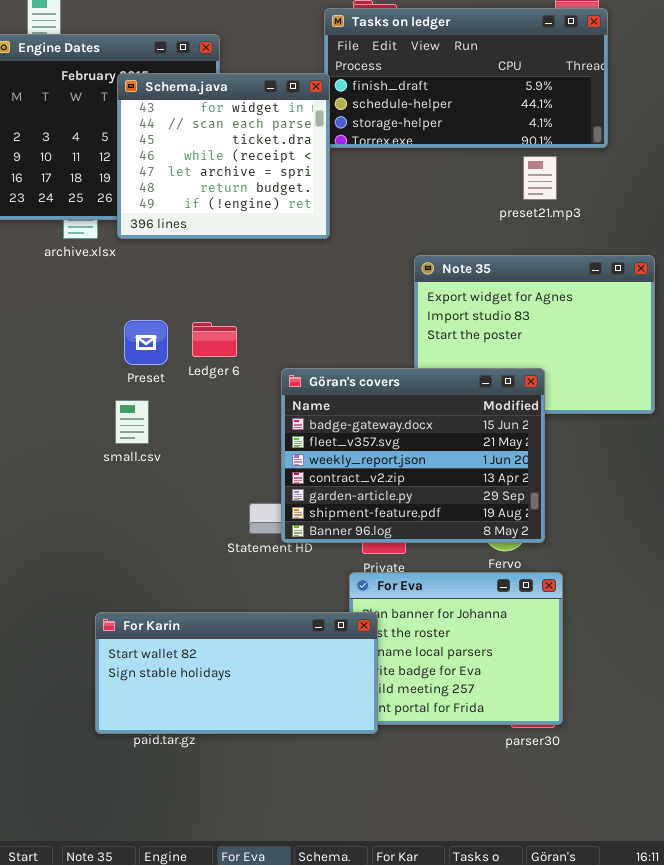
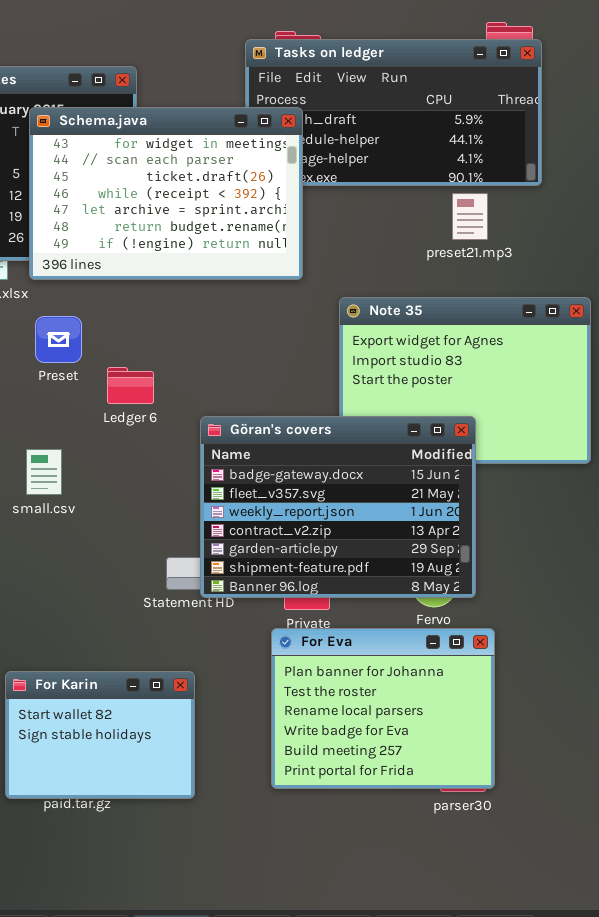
Schema.java: [117,73,330,239] -> [29,107,303,280], resized
Preset: [124,320,168,365] -> [35,316,82,363], moved
For Karin: [95,612,378,734] -> [5,671,195,799], resized

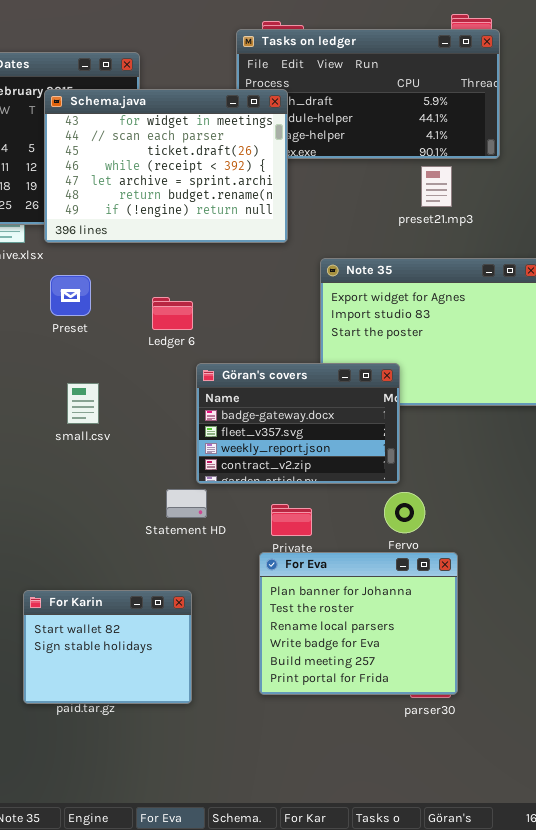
Ledger 6: [107,367,154,404] -> [152,297,193,330], moved
Göran's covers: [200,416,476,598] -> [196,363,400,484], resized
small.csv: [26,449,62,495] -> [67,383,99,424], moved

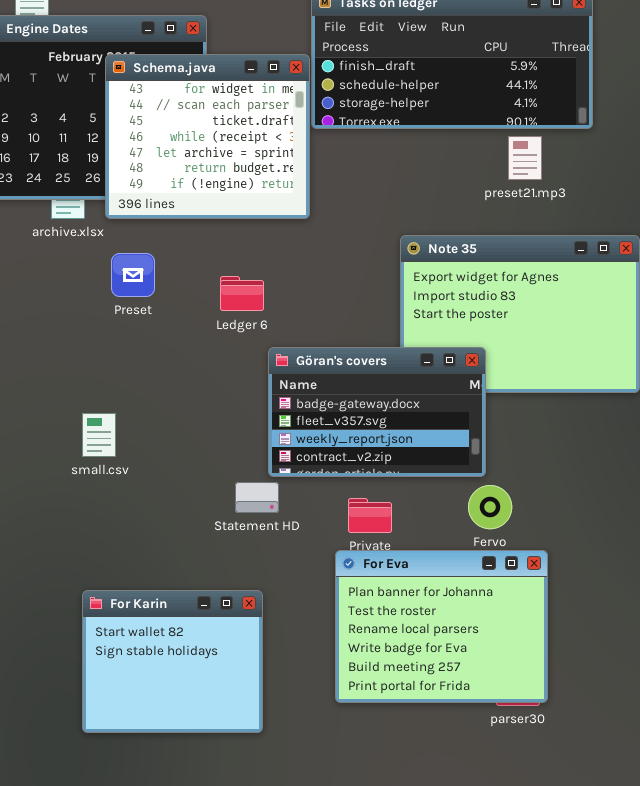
Schema.java: [44,89,288,243] -> [105,54,310,219], resized
small.csv: [67,383,99,424] -> [82,413,116,457], moved
For Karin: [23,590,192,704] -> [82,590,263,733], resized

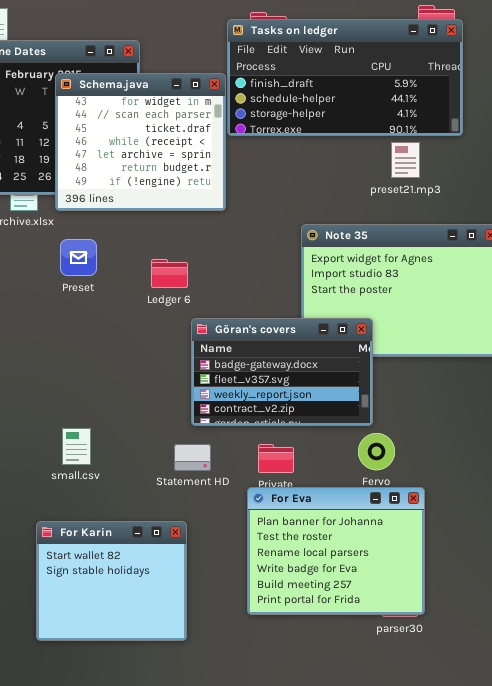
small.csv: [82,413,116,457] -> [62,428,91,465], moved
Statement HD: [235,482,279,513] -> [174,444,211,471], moved

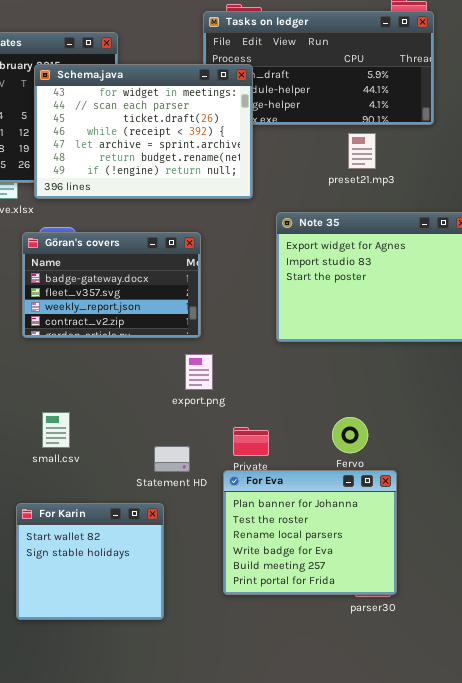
Schema.java: [55,73,226,211] -> [34,64,253,199], resized
preset21.mp3: [391,142,420,178] -> [348,133,376,169], moved
Göran's covers: [191,318,373,426] -> [22,232,201,338], moved
Statement HD: [174,444,211,471] -> [154,446,190,472], moved

